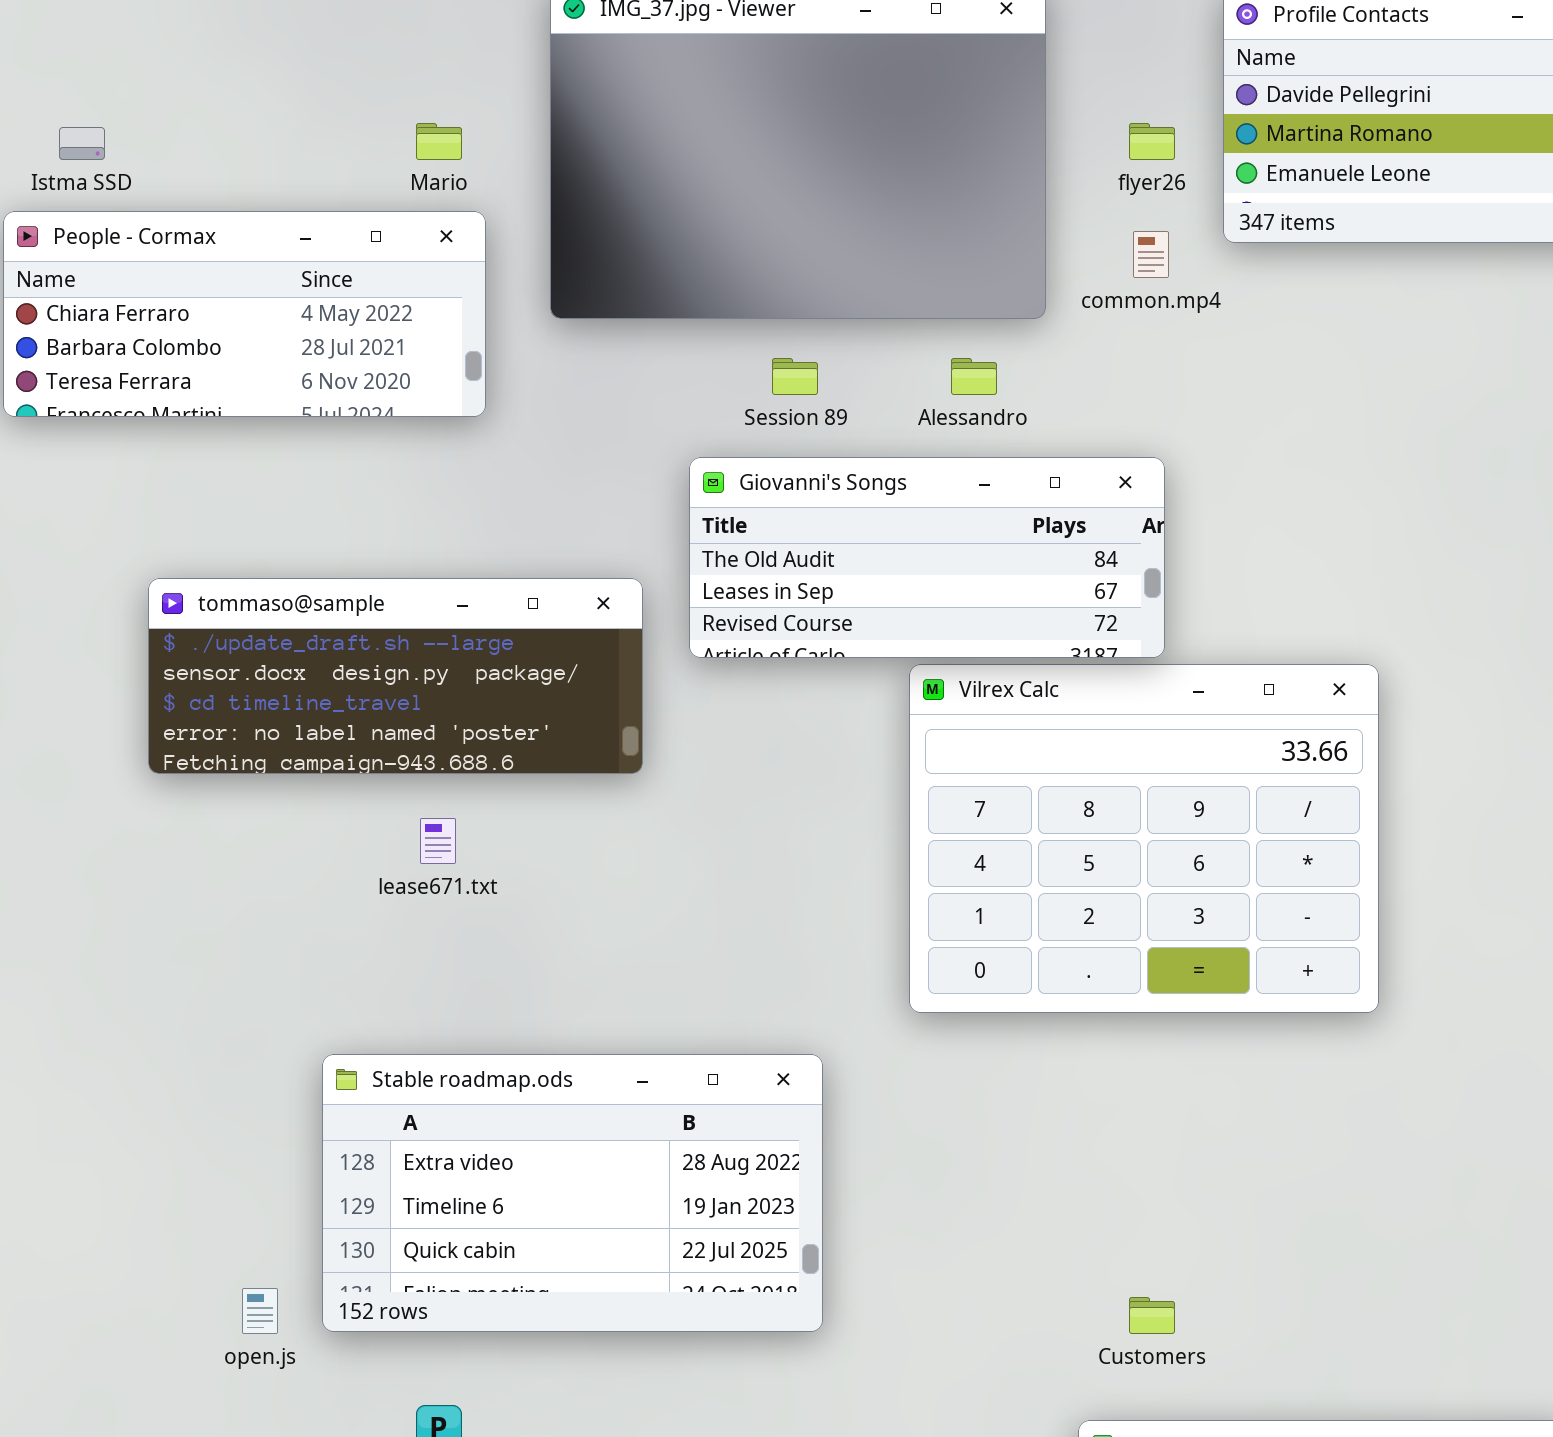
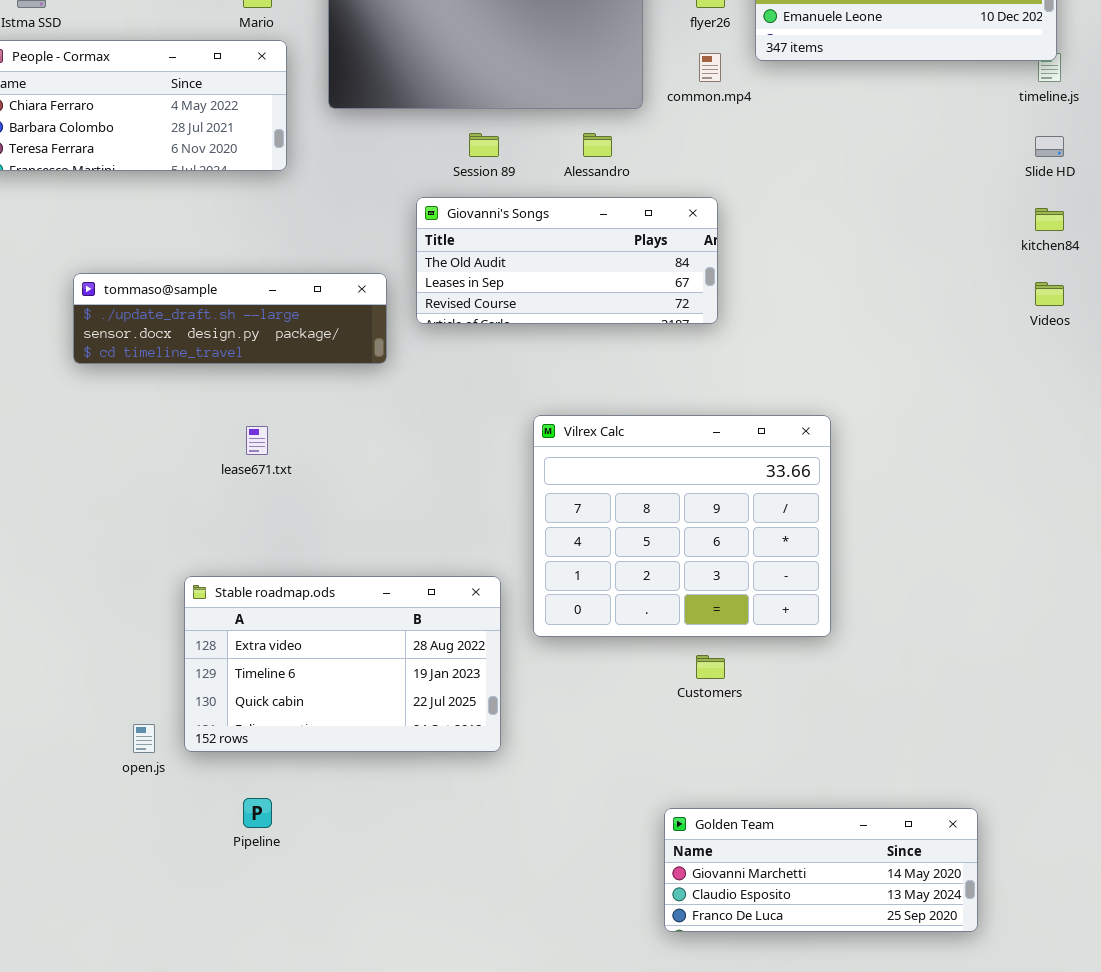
tommaso@sample: [148,578,643,774] -> [73,273,387,364], resized
Vilrex Calc: [909,664,1379,1013] -> [533,415,831,637], moved
Customers: [1129,1297,1175,1334] -> [696,655,725,679], moved

